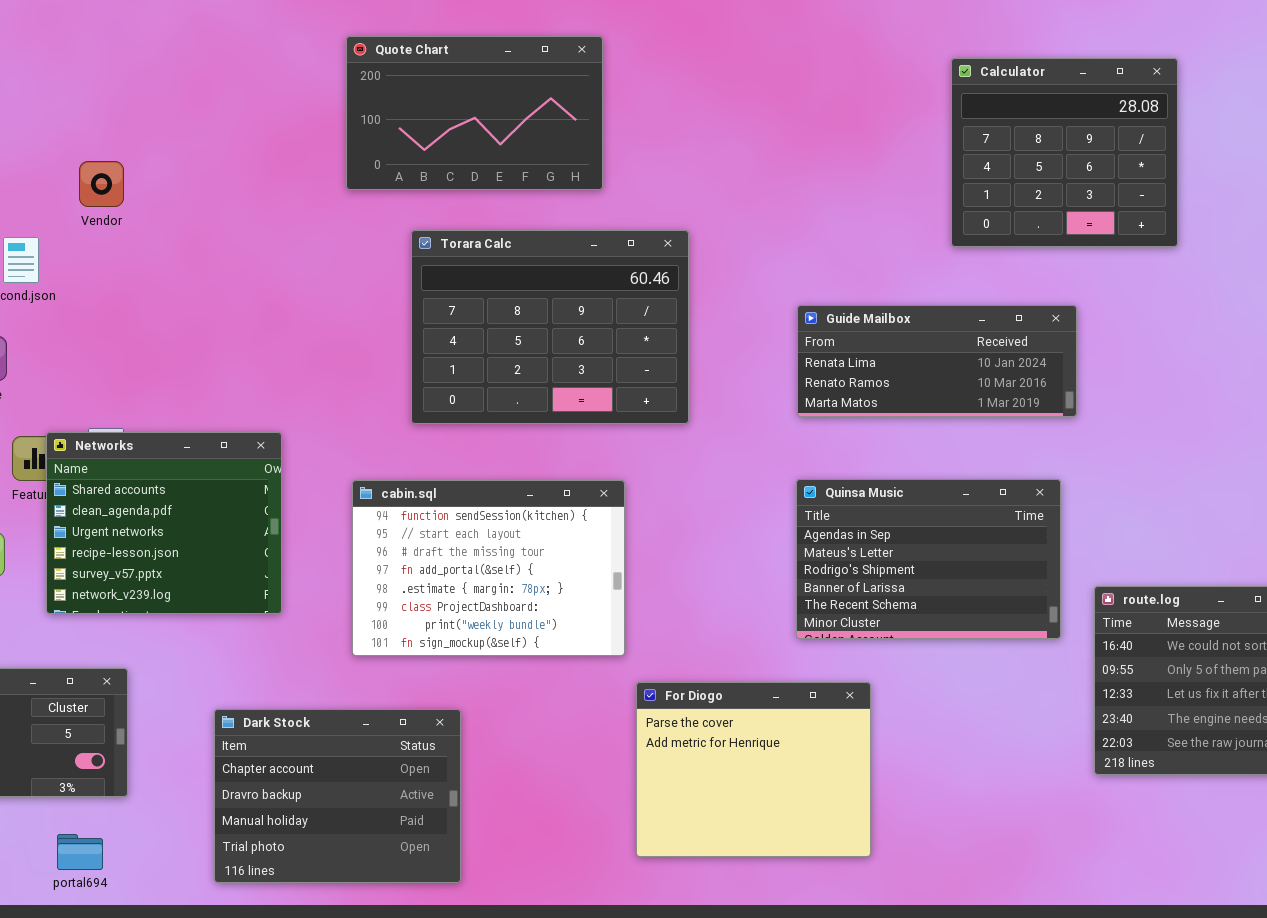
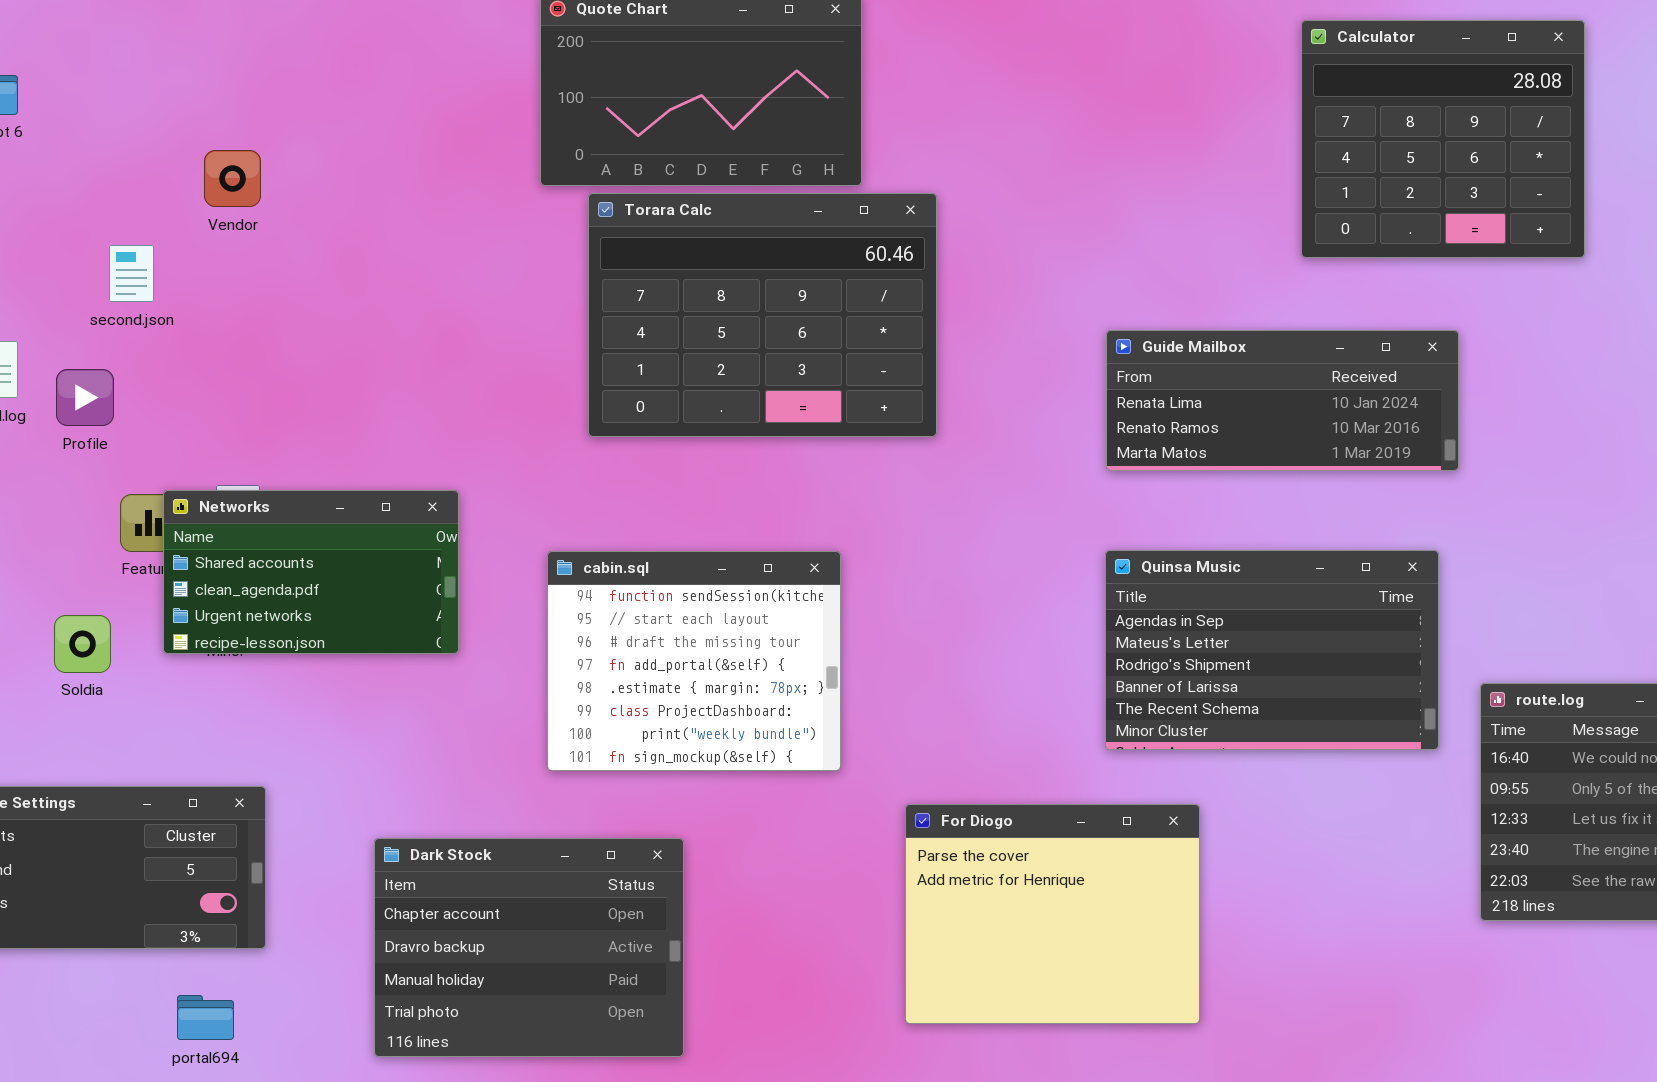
Torara Calc: [411,230,689,424] -> [588,193,937,437], moved
Networks: [46,432,282,614] -> [163,490,459,654], resized
cabin.sql: [352,480,625,656] -> [547,551,841,771], resized

